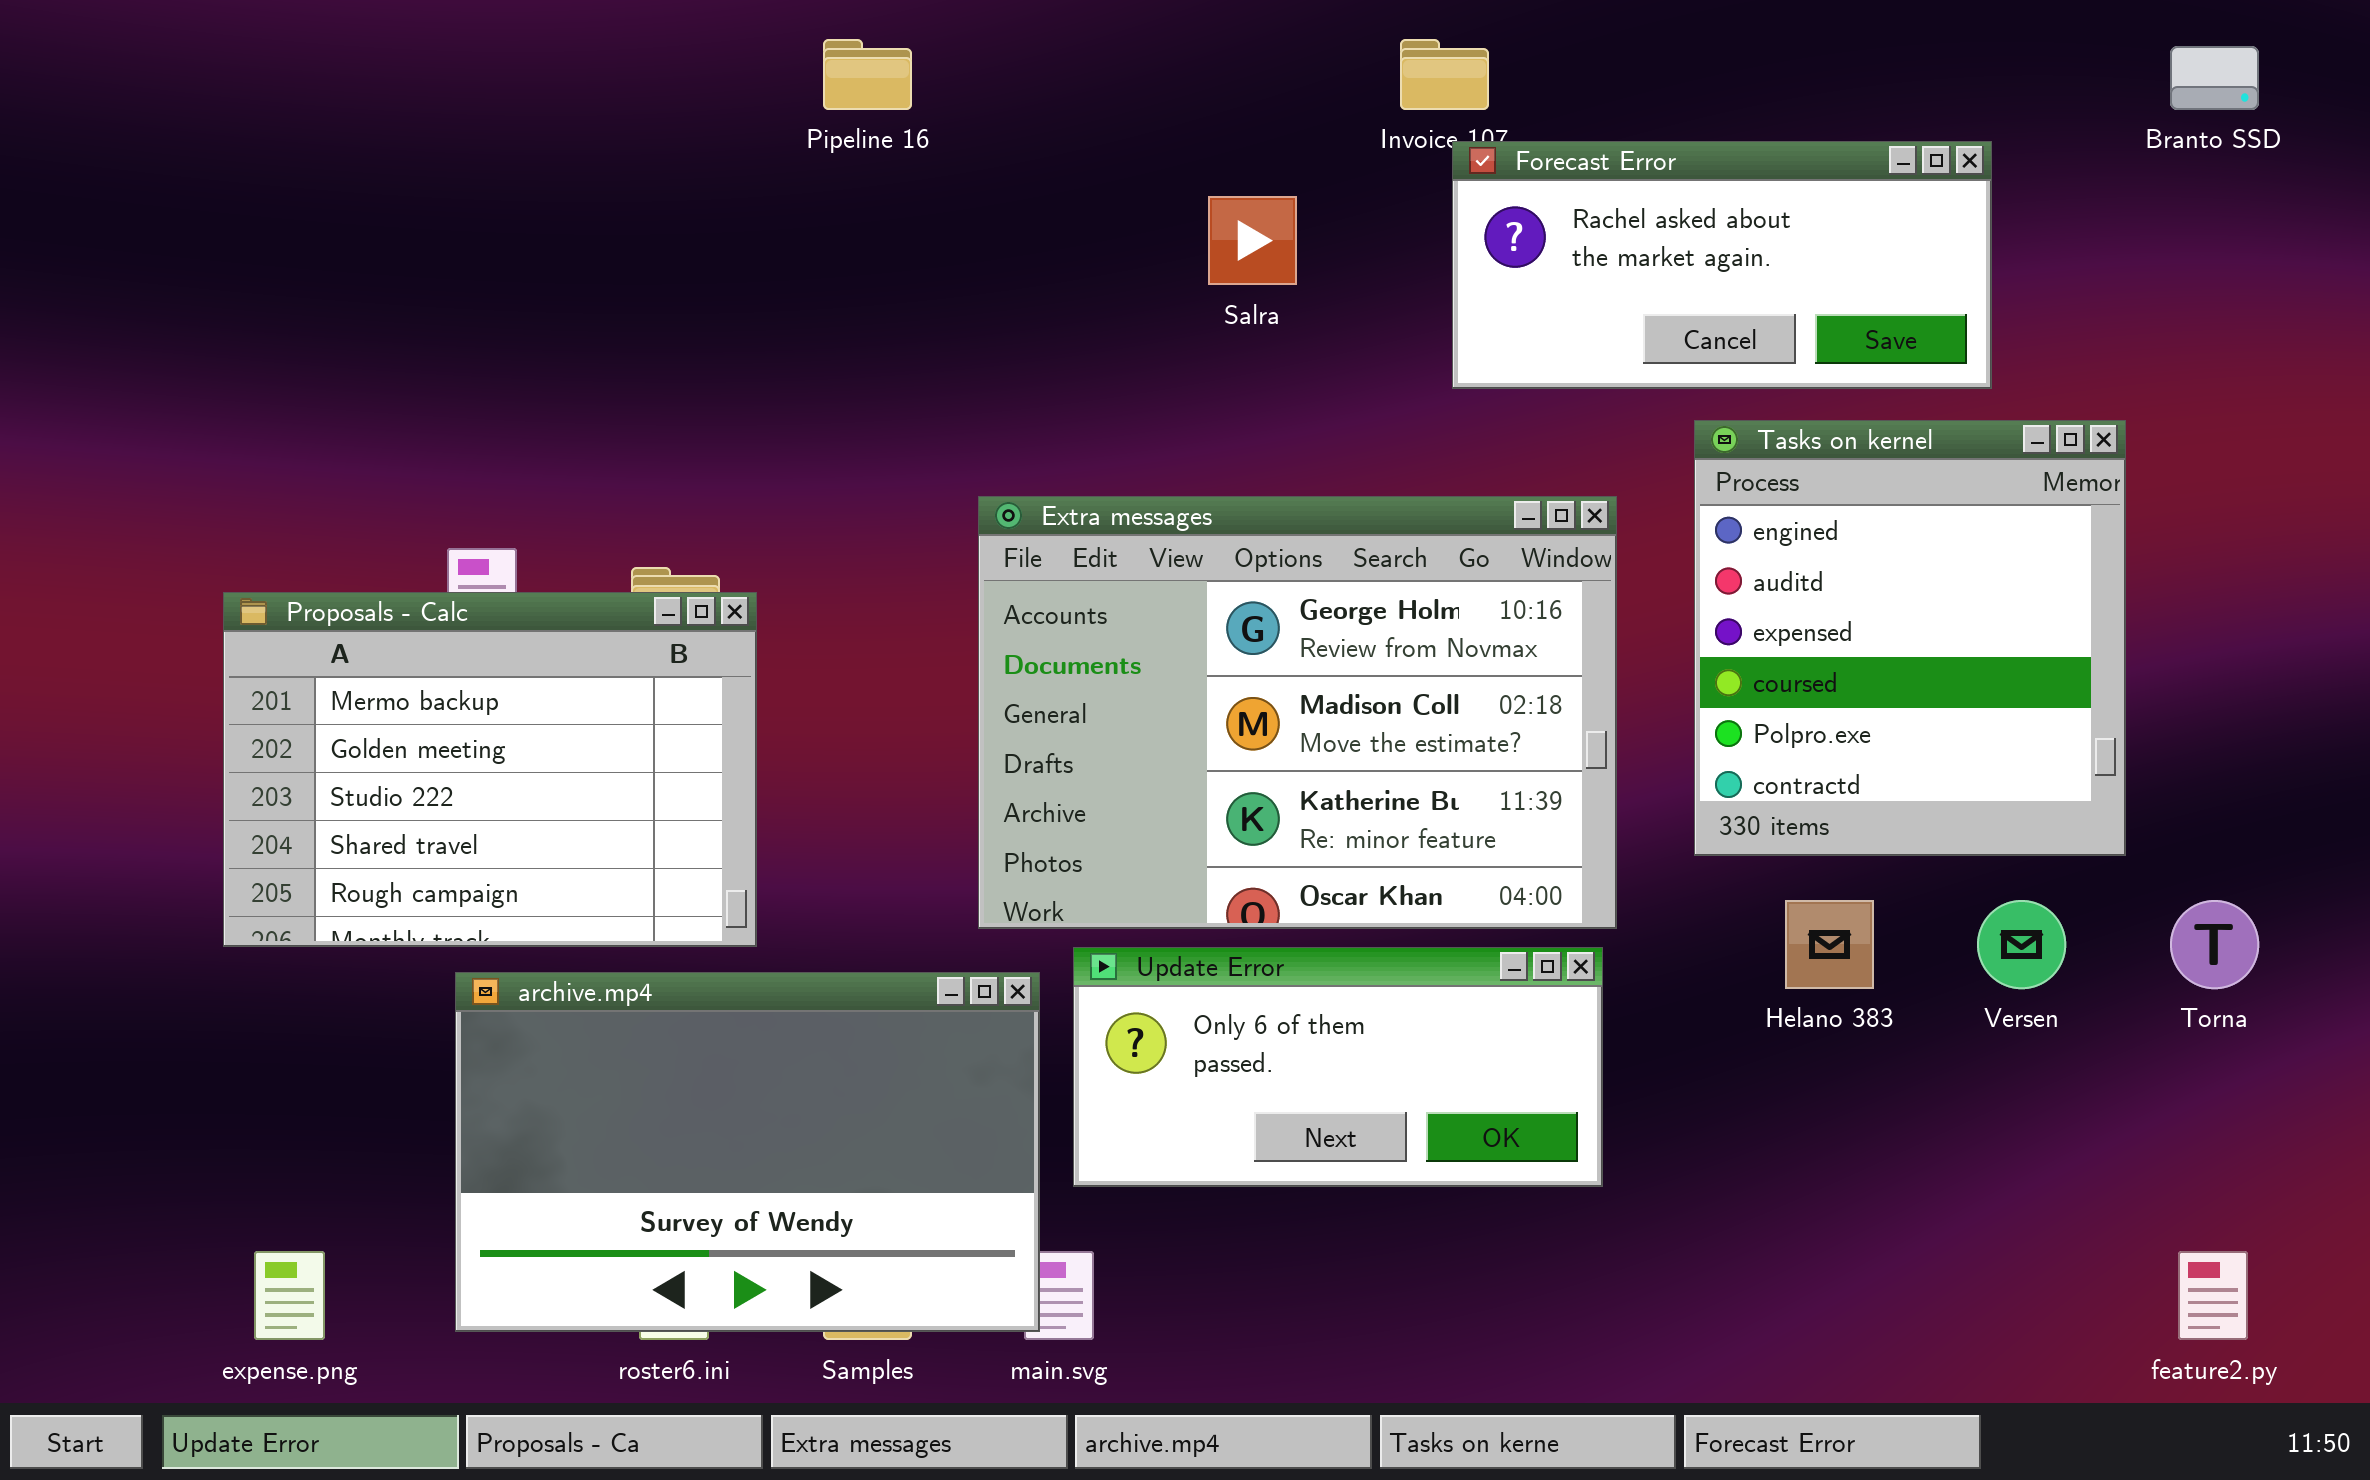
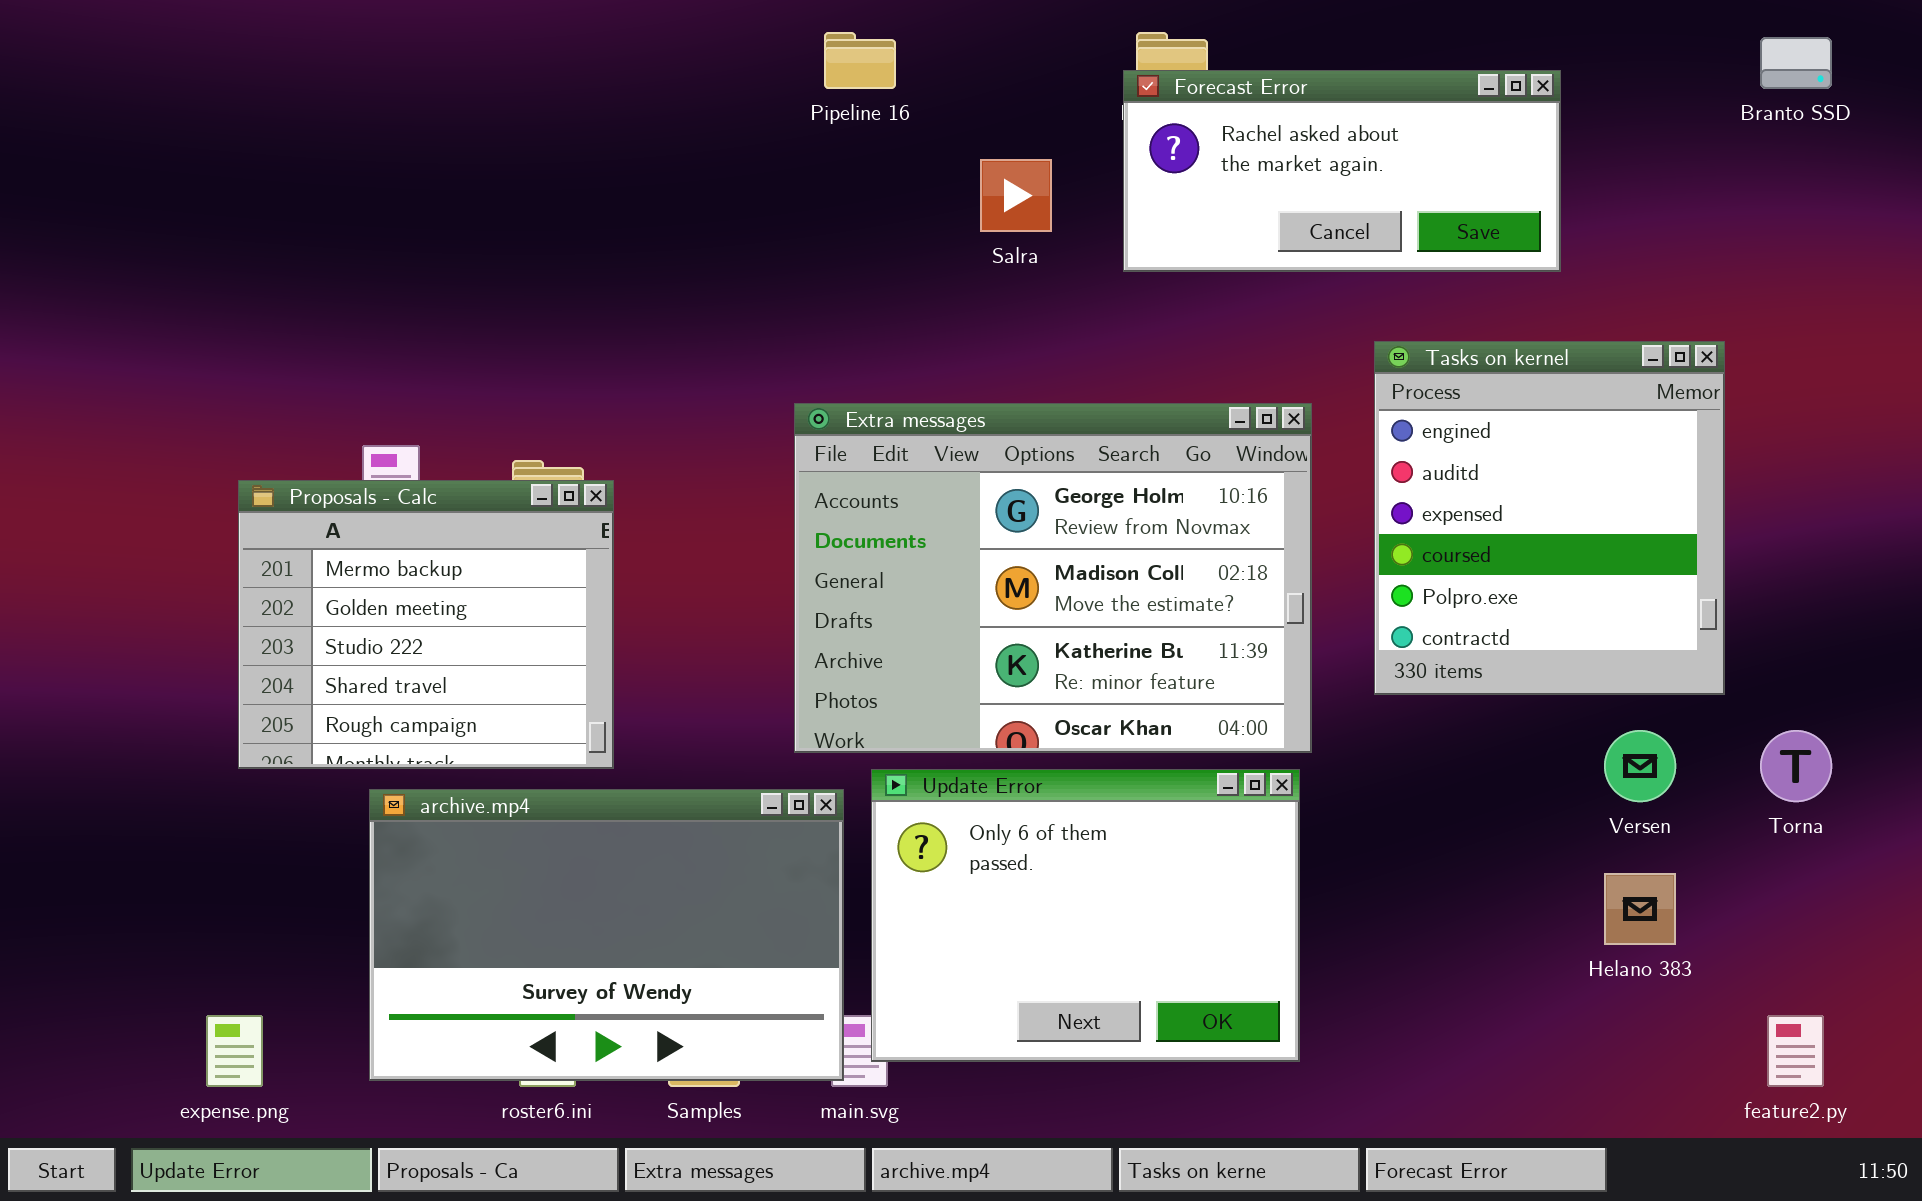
Pipeline 16: [823,39,912,110] -> [824,32,896,89], moved
Forecast Error: [1452,141,1992,389] -> [1123,70,1561,272], moved
Proposals - Calc: [223,592,757,947] -> [238,480,614,769], resized
Helano 383: [1785,900,1874,989] -> [1604,873,1676,945], moved
Update Error: [1073,947,1603,1187] -> [871,769,1300,1062], resized

